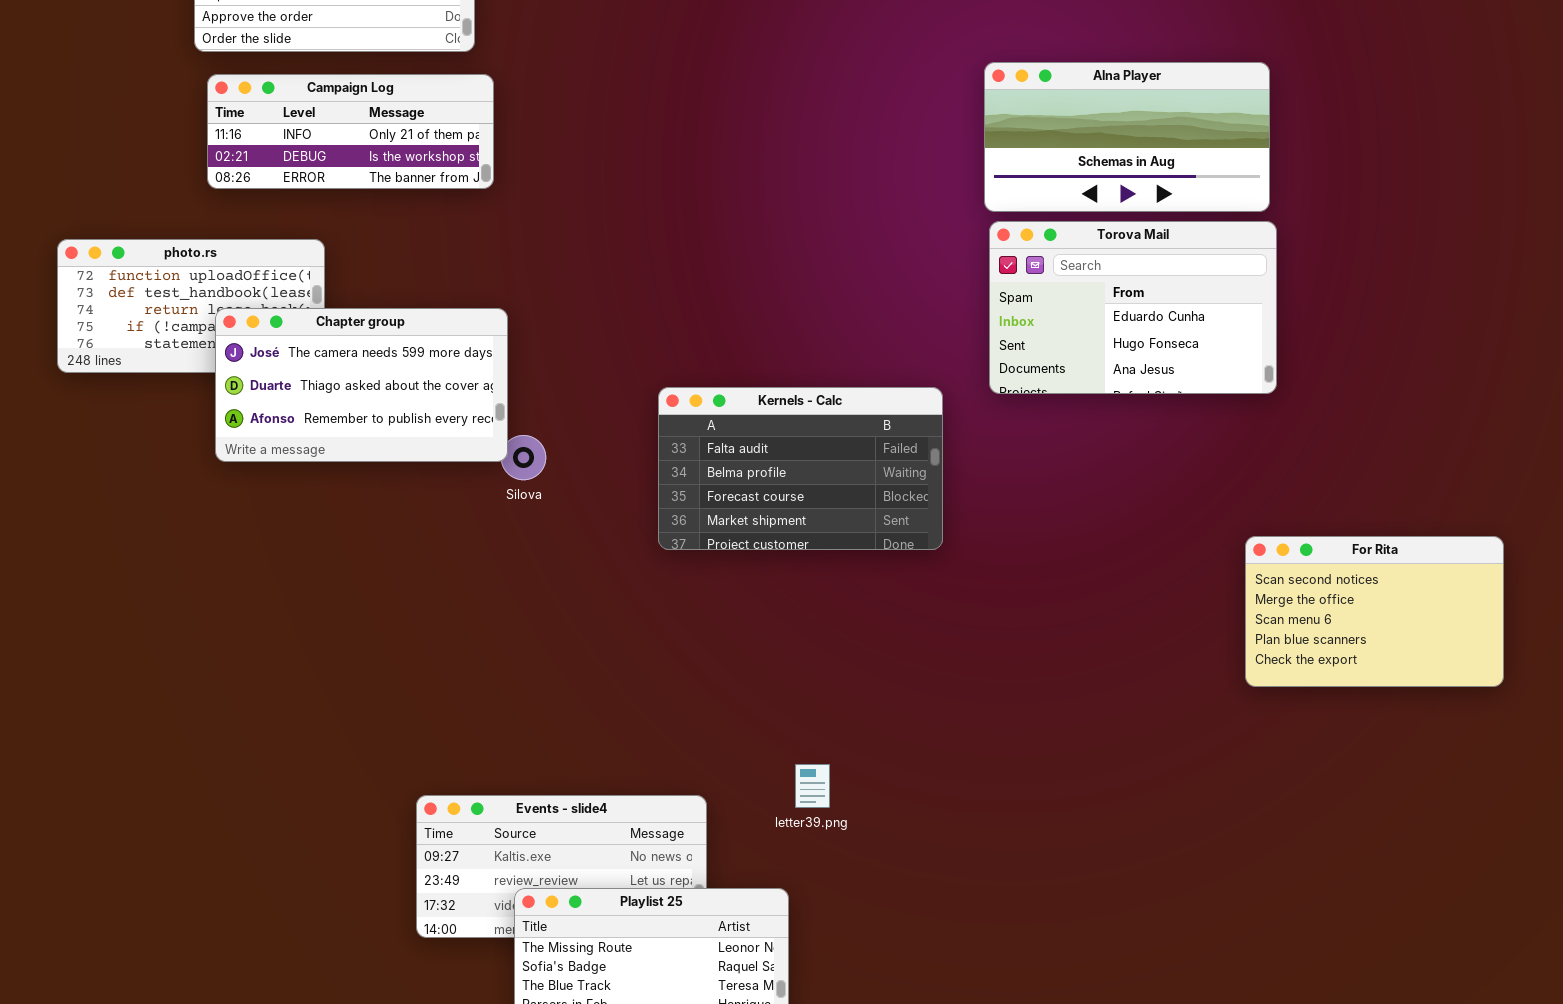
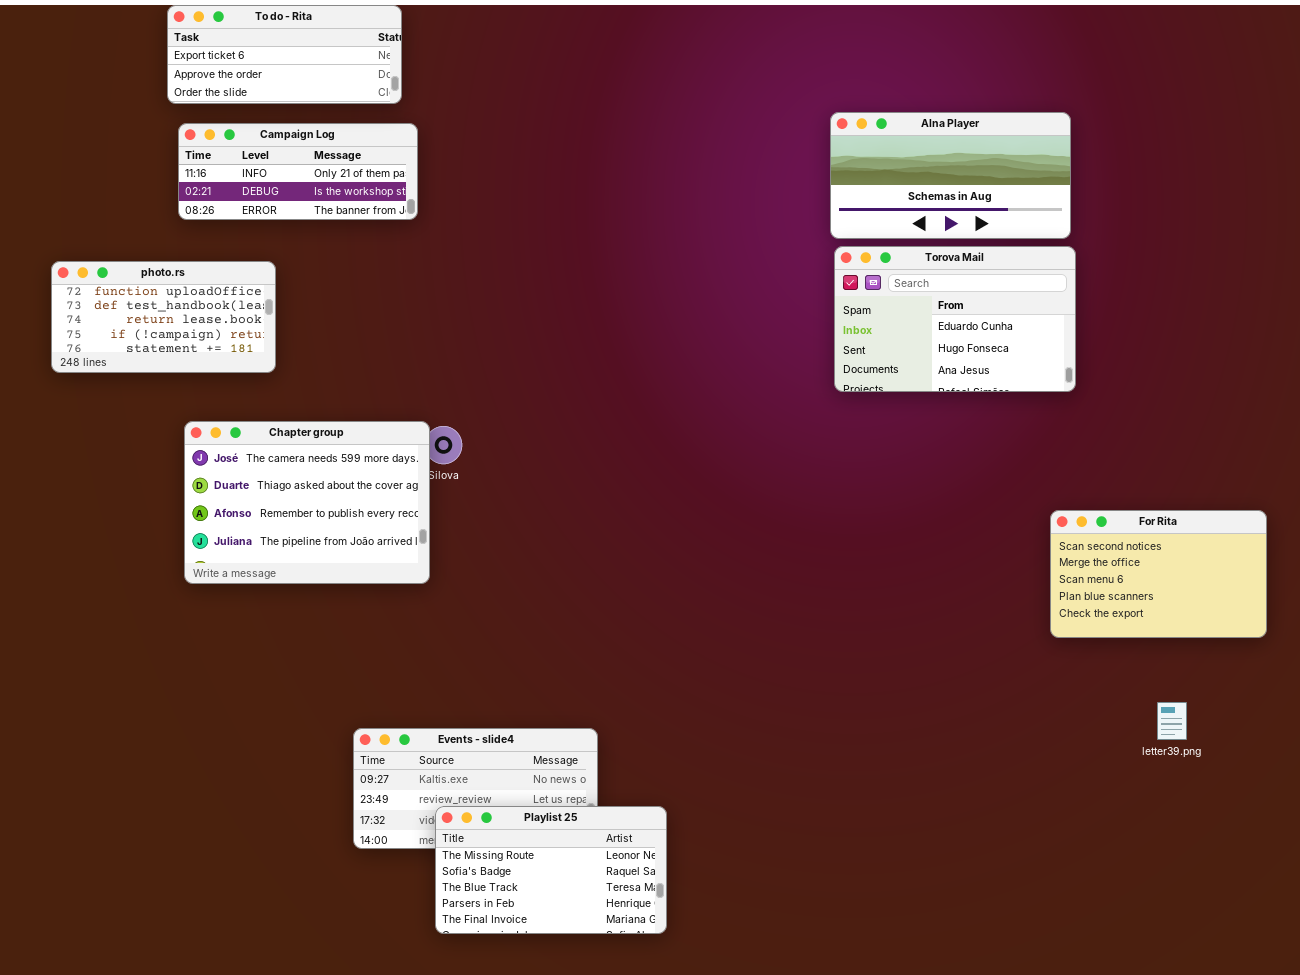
Chapter group: [215,308,508,462] -> [184,421,430,584], moved, resized
Kernels - Calc: [658,387,943,550] -> none, closed
letter39.png: [795,764,830,808] -> [1157,702,1187,740], moved

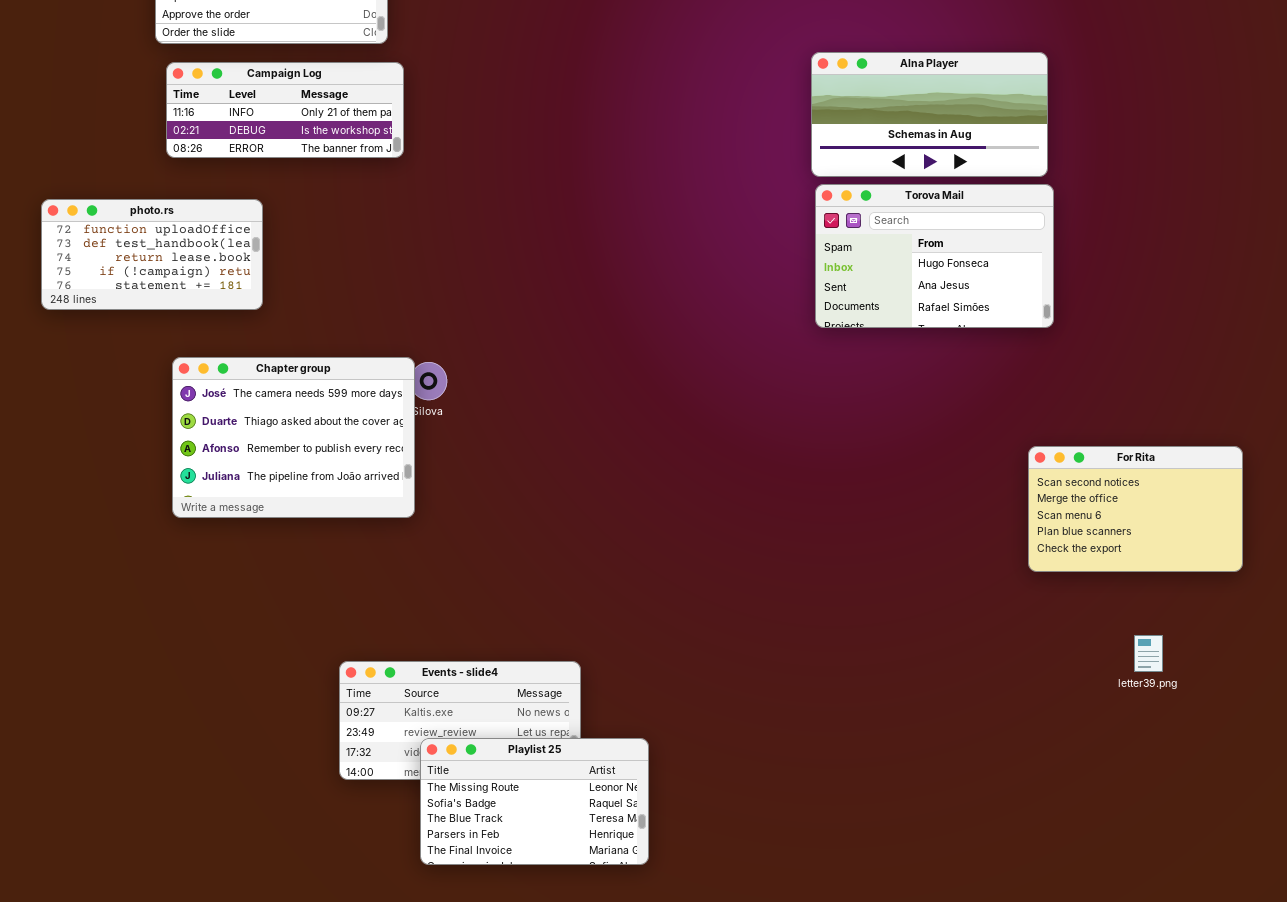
Torova Mail: [834,246,1076,392] -> [815,184,1054,328], scrolled down 1 row

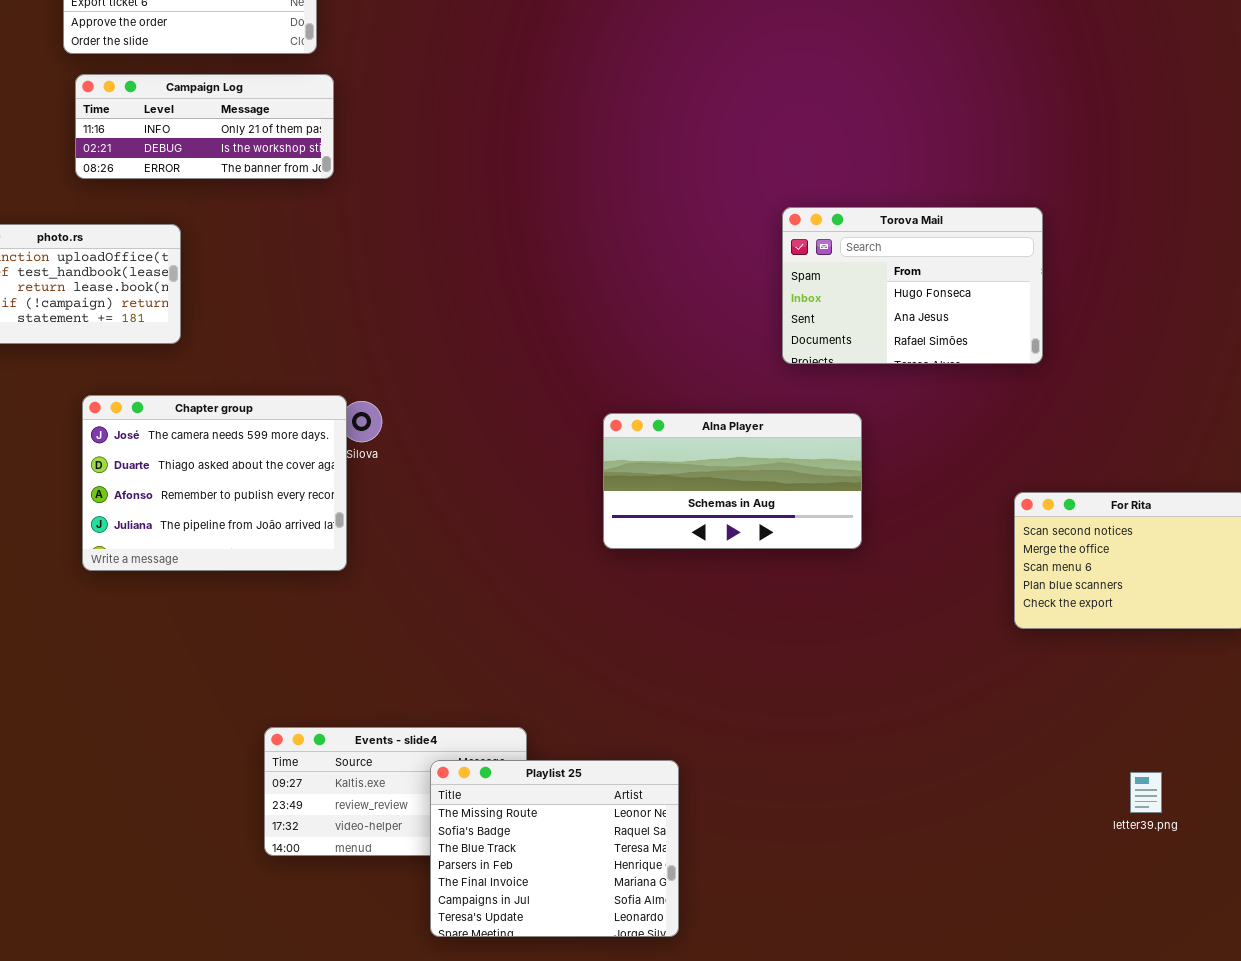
Alna Player: [811,52,1048,177] -> [603,413,862,549], moved
letter39.png: [1134,635,1163,672] -> [1130,772,1162,813], moved
Playlist 25: [420,738,649,865] -> [430,760,679,937], moved, resized

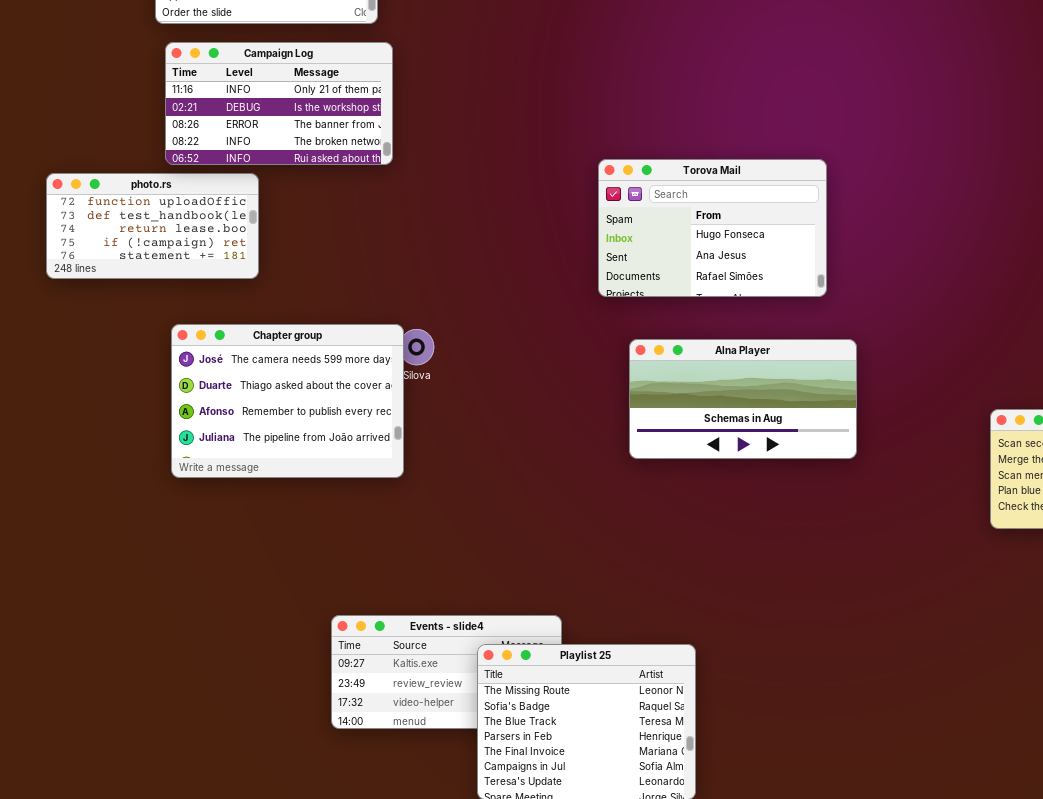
Campaign Log: [75,74,334,179] -> [165,42,393,165], resized
Torova Mail: [782,207,1043,364] -> [598,159,827,297], moved

